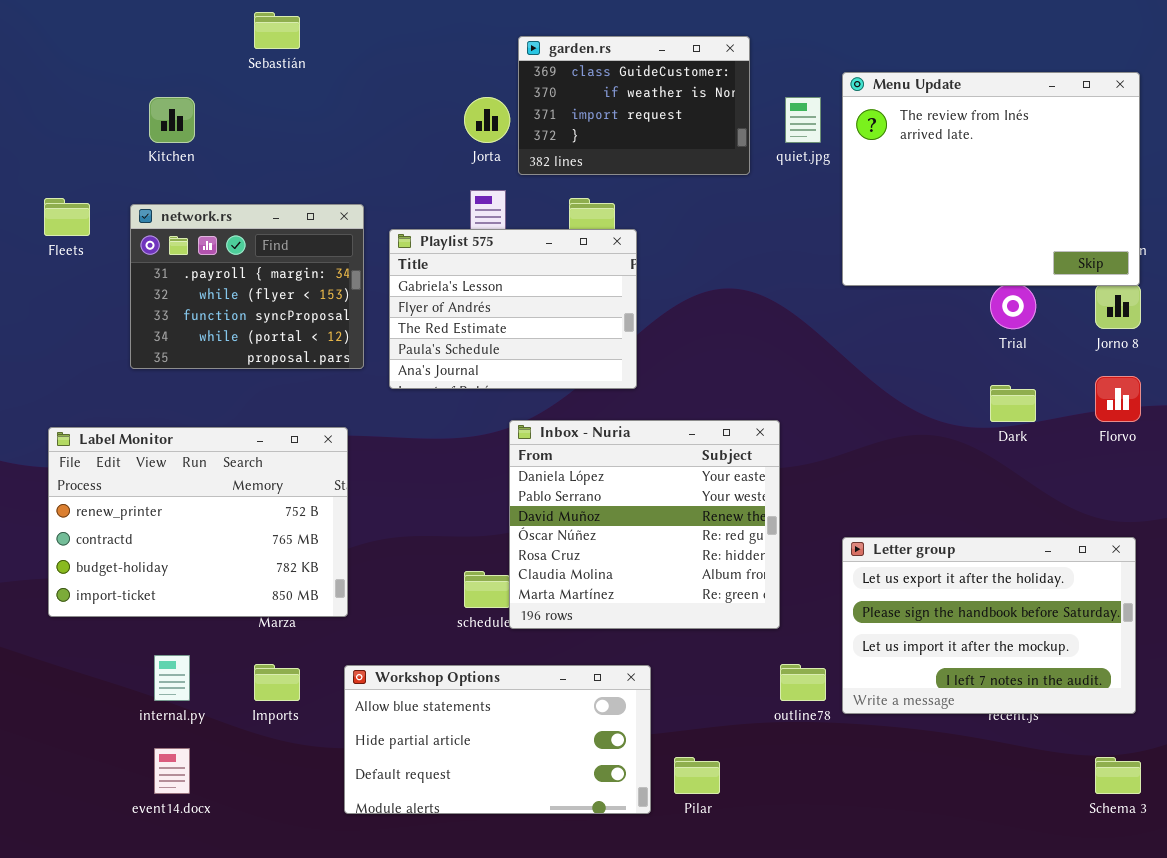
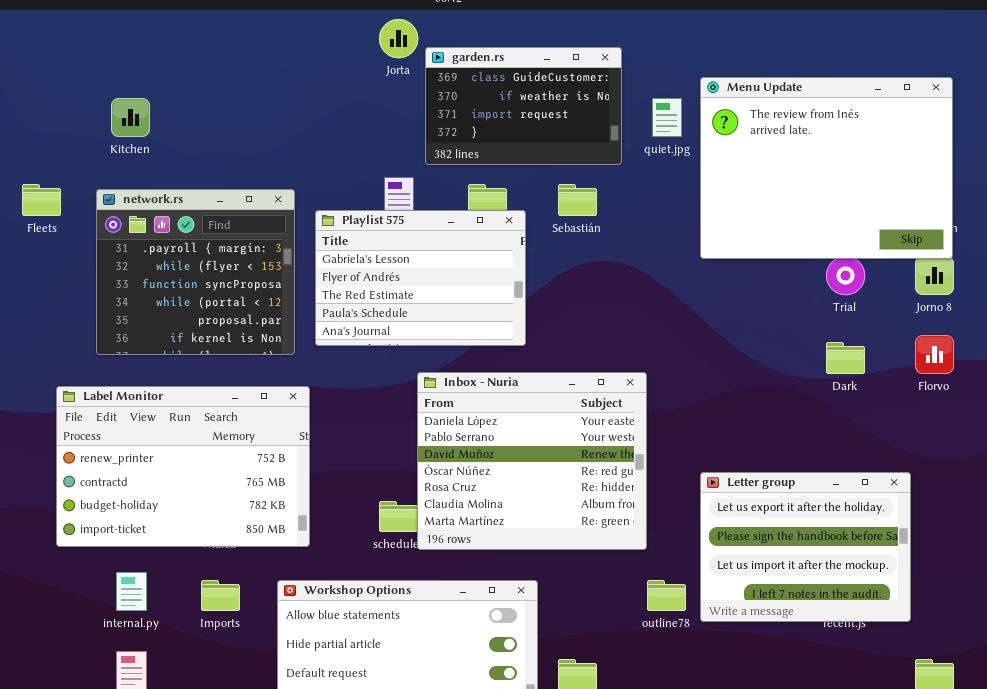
Sebastián: [254,12,300,49] -> [558,184,597,216], moved
Jorta: [464,97,510,143] -> [379,19,418,58], moved
network.rs: [130,204,364,369] -> [96,189,295,355], resized
Label Monitor: [48,427,348,617] -> [56,386,310,547], moved
Letter group: [842,537,1136,714] -> [700,472,911,622], resized

